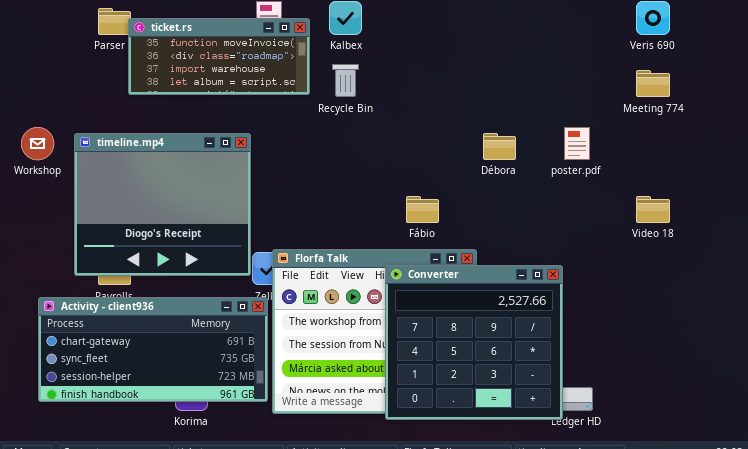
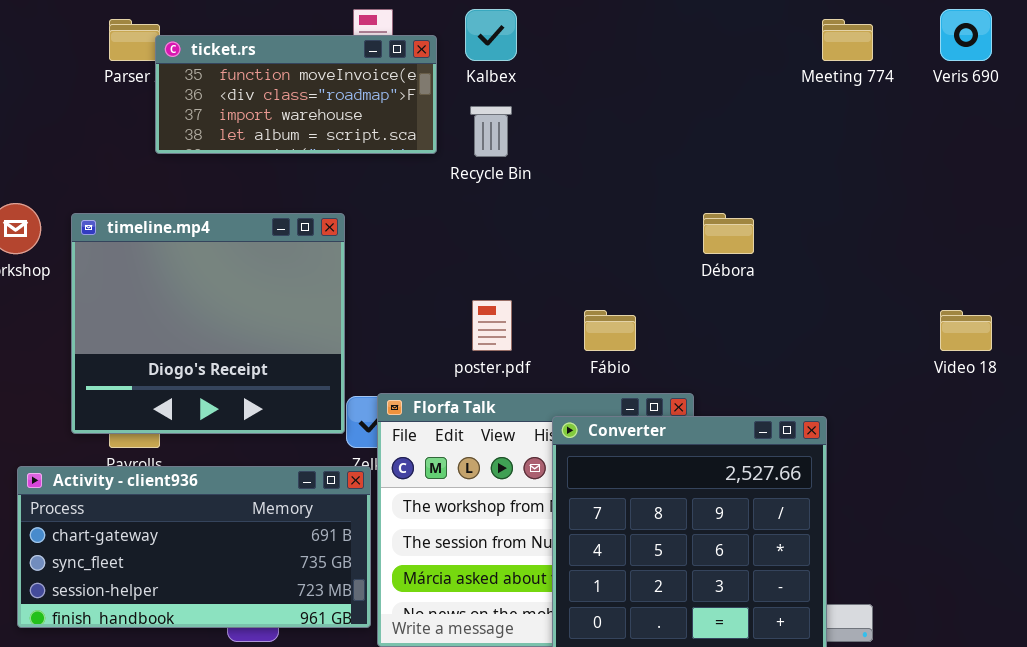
Meeting 774: [636,70,670,97] -> [822,19,873,61], moved
poster.pdf: [564,127,590,160] -> [472,300,512,351], moved

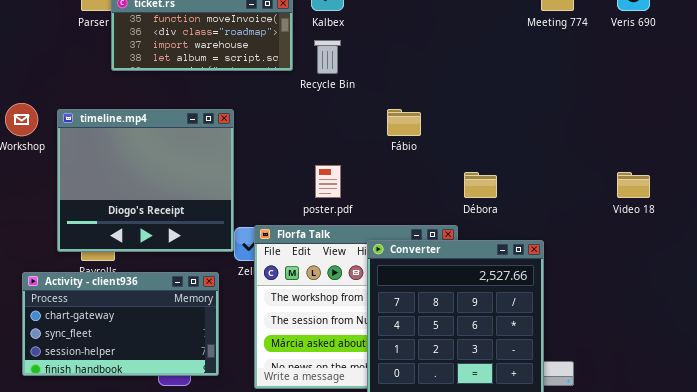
Débora: [703,213,754,254] -> [464,172,497,198], moved
Fábio: [584,310,636,351] -> [387,109,421,136], moved
Activity - client936: [17,466,371,628] -> [22,272,219,376], resized

